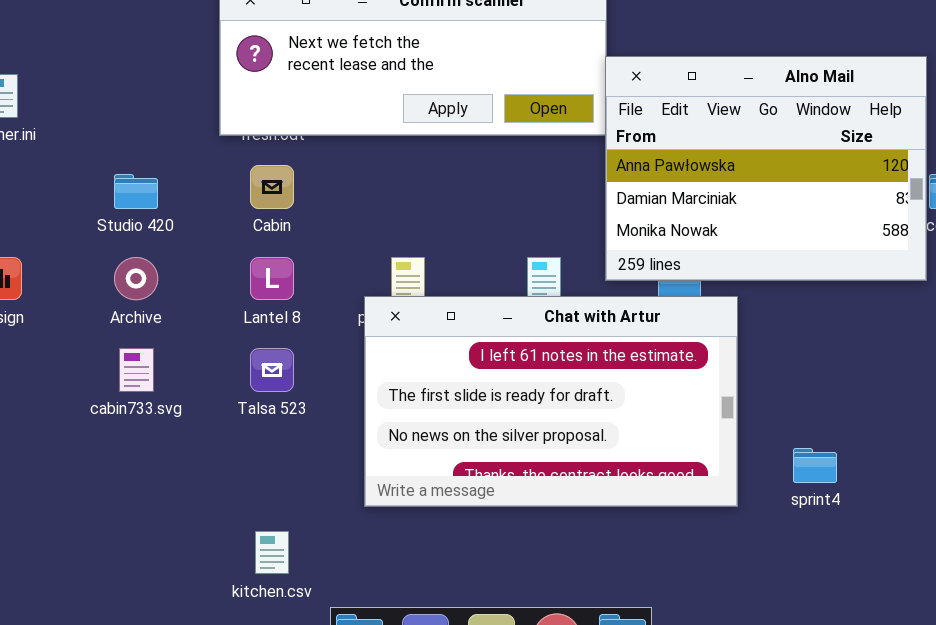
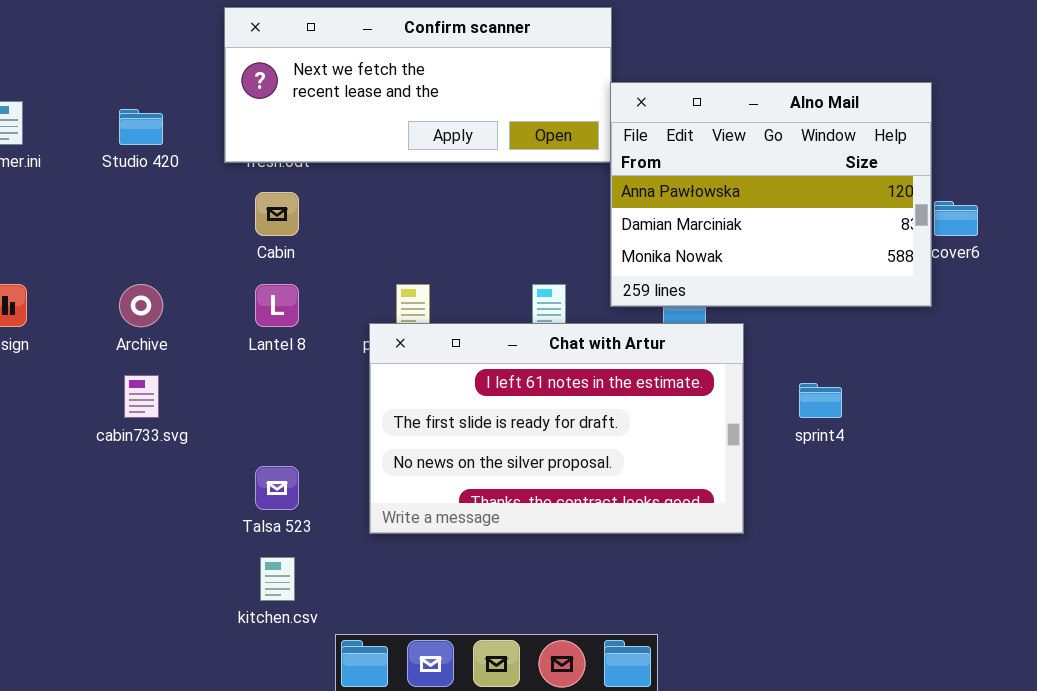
Studio 420: [114,174,158,209] -> [119,109,163,145], moved
Talsa 523: [250,348,294,392] -> [255,466,299,510], moved
sprint4: [793,448,837,483] -> [799,383,842,418], moved

